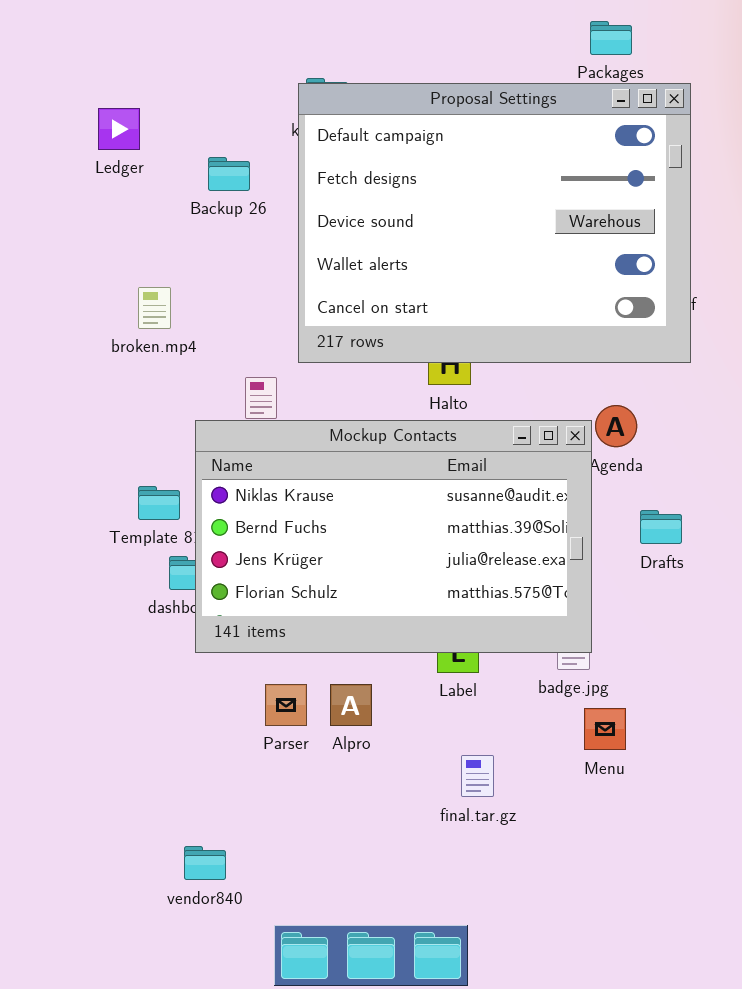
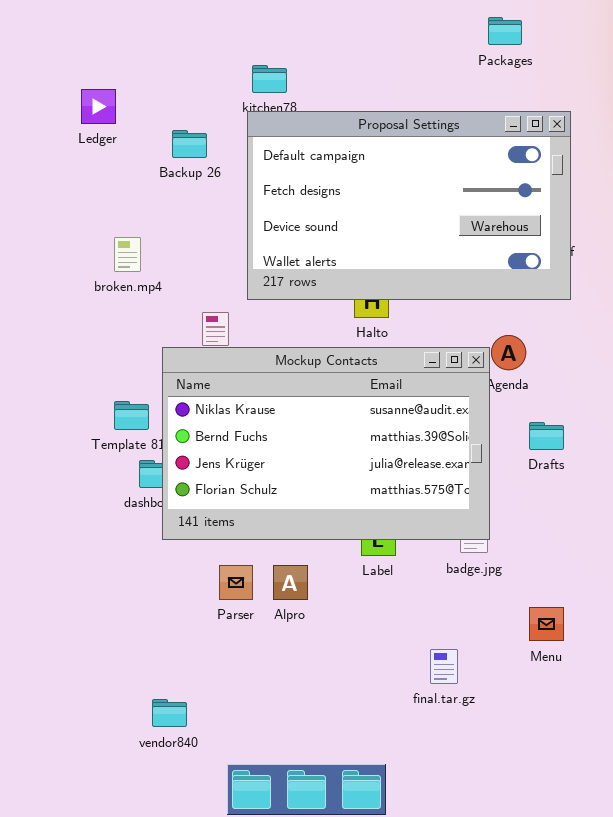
Proposal Settings: [298,83,691,363] -> [247,111,571,300], resized
Menu: [584,708,626,750] -> [529,607,564,641], moved
final.tar.gz: [461,755,494,797] -> [430,649,458,684], moved

